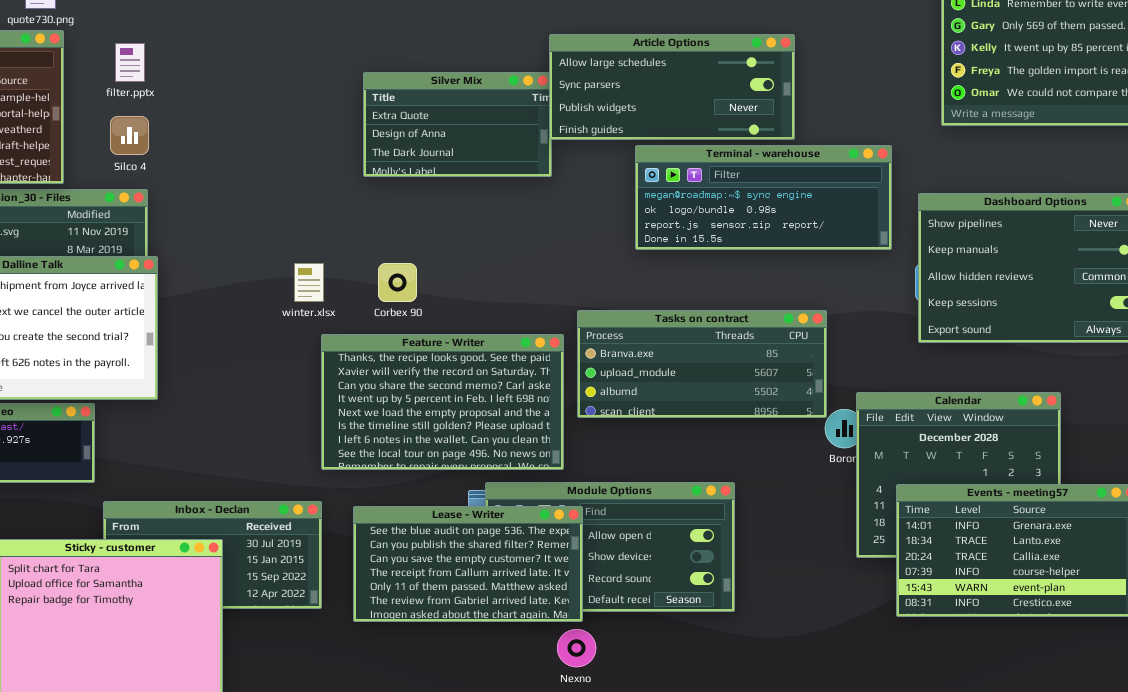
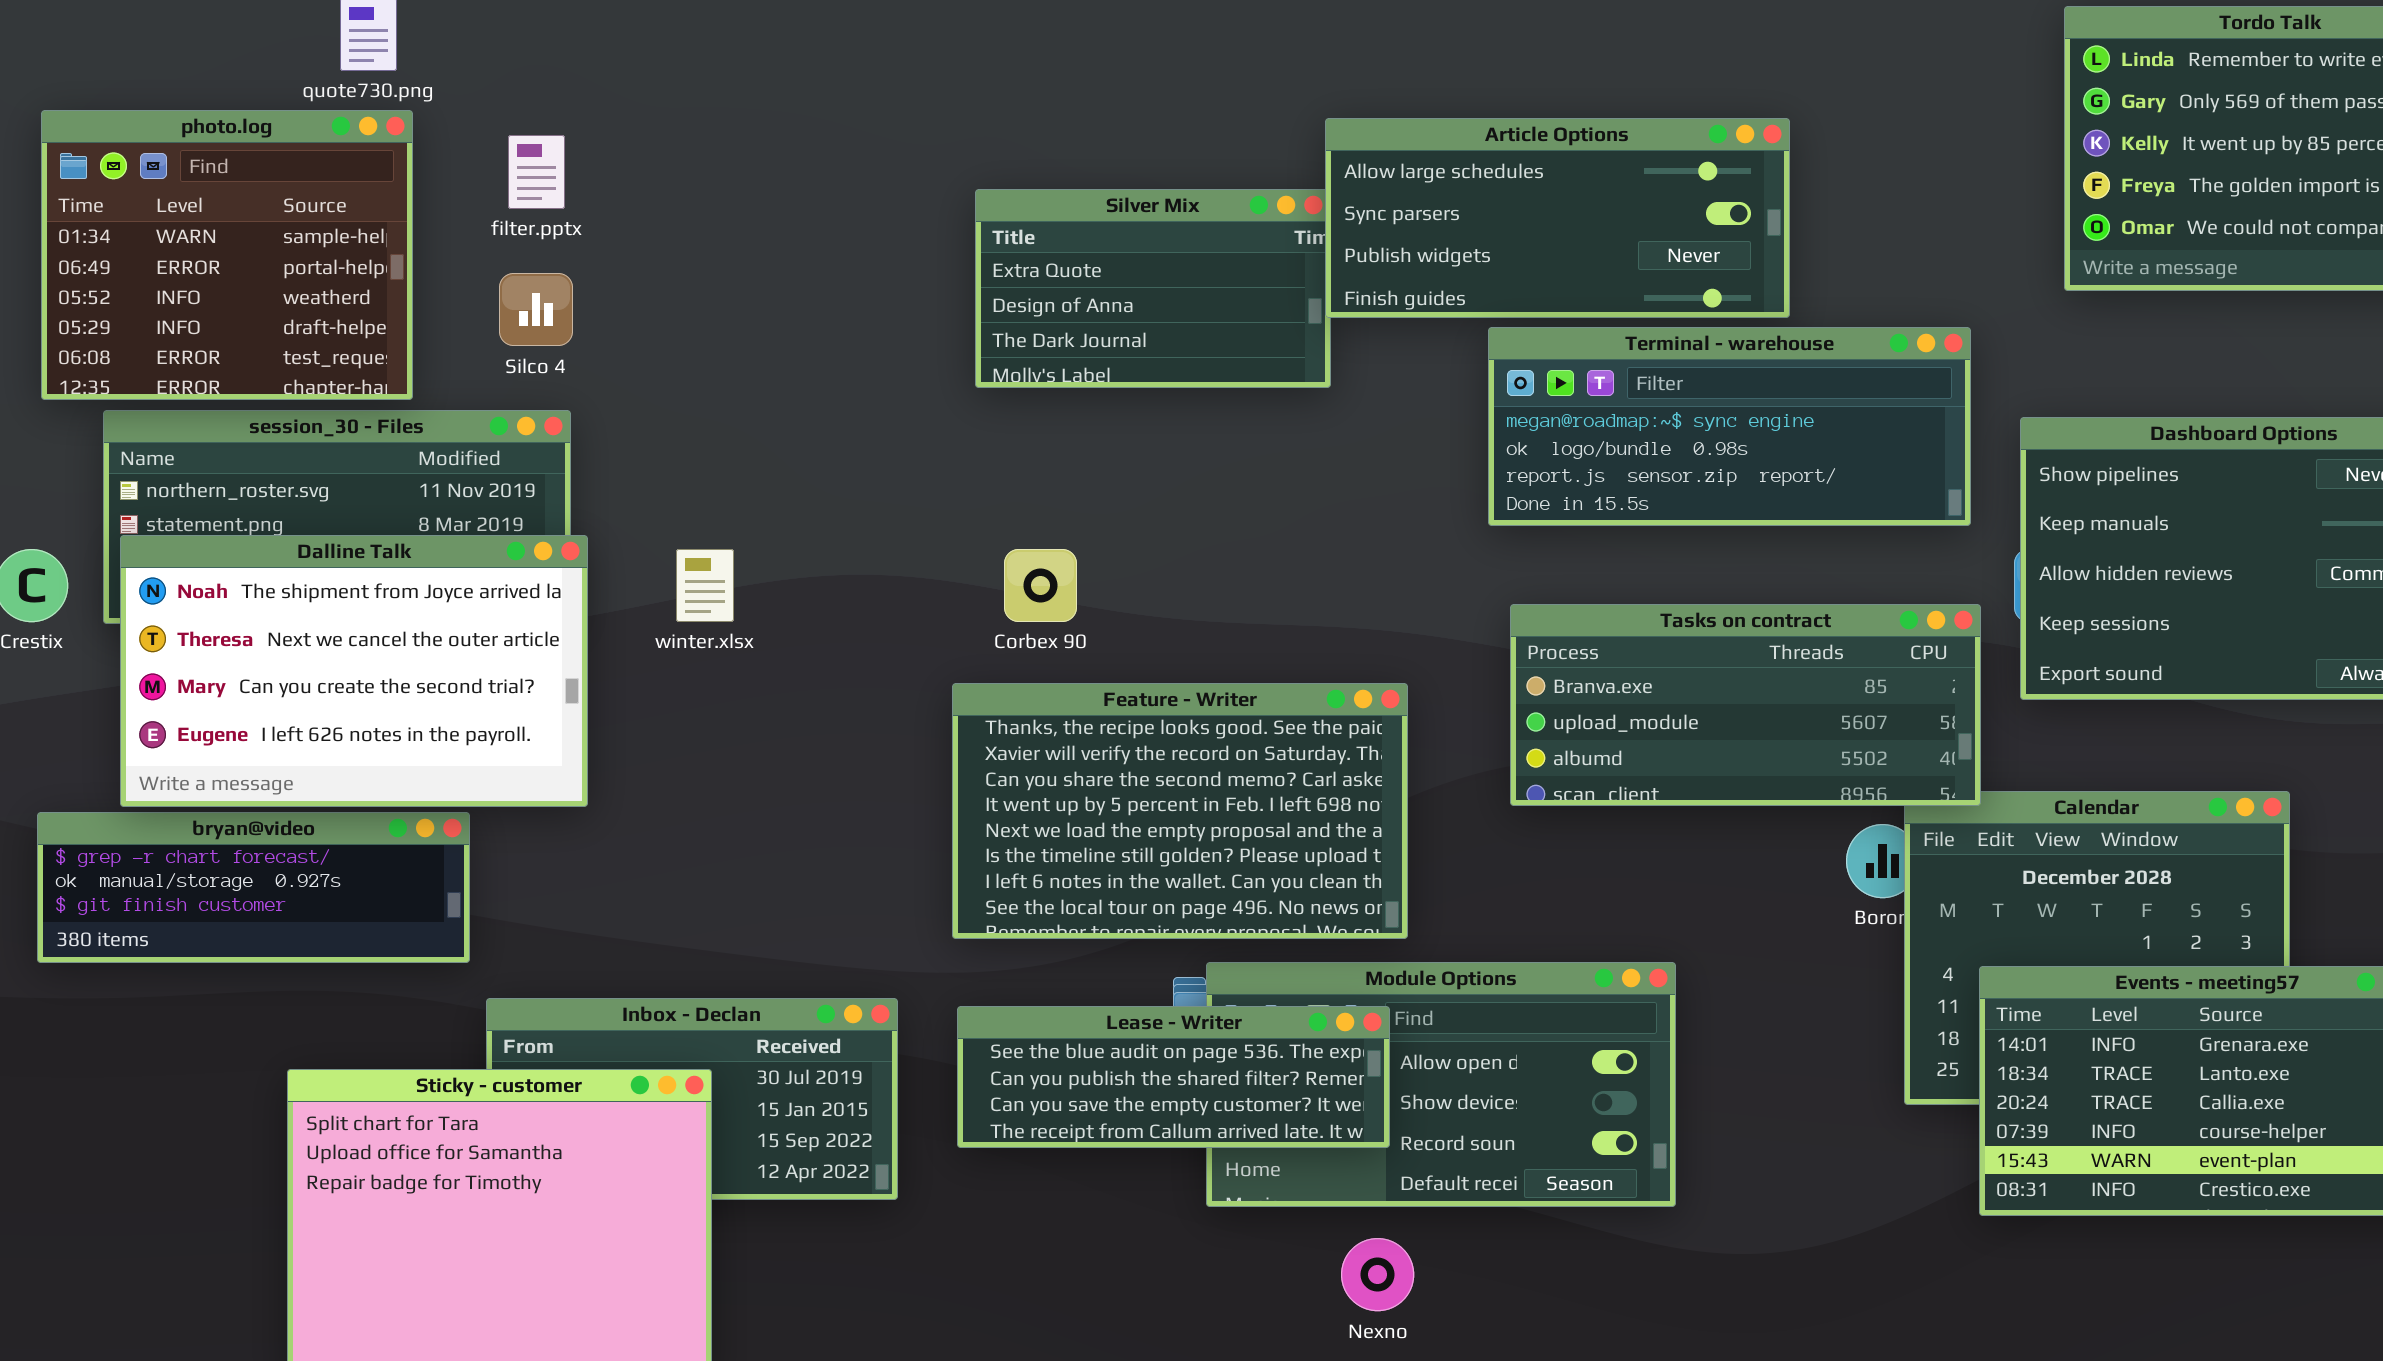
winter.xlsx: [294,263,324,302] -> [676,549,734,622], moved
Tasks on contract: [577,310,827,418] -> [1510,604,1981,806], moved
Feature - Writer: [321,334,564,470] -> [952,683,1408,939], moved
Lease - Writer: [353,506,583,622] -> [957,1006,1390,1148], resized

